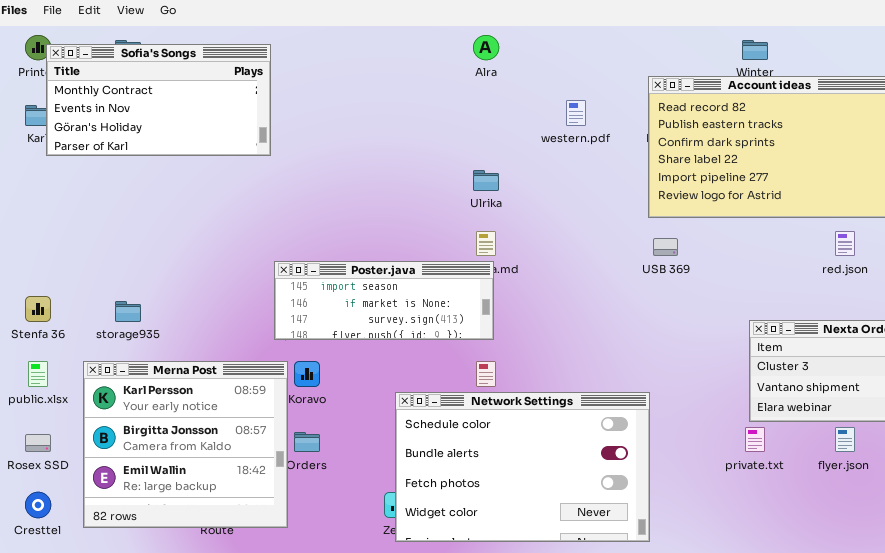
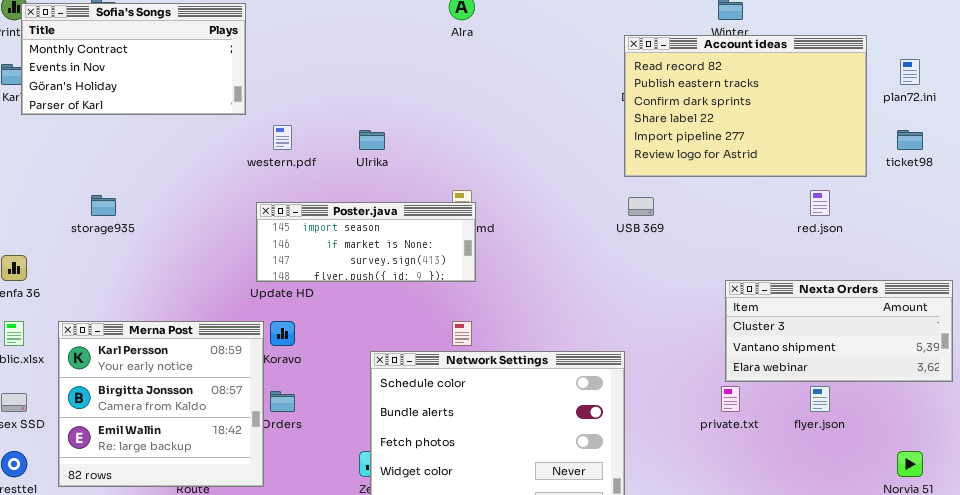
western.pdf: [566,100,586,126] -> [273,125,292,150], moved
Ulrika: [473,170,499,191] -> [359,130,385,150], moved
Poster.java: [274,261,494,340] -> [256,202,476,282], moved
storage935: [115,301,141,322] -> [91,195,116,216], moved

